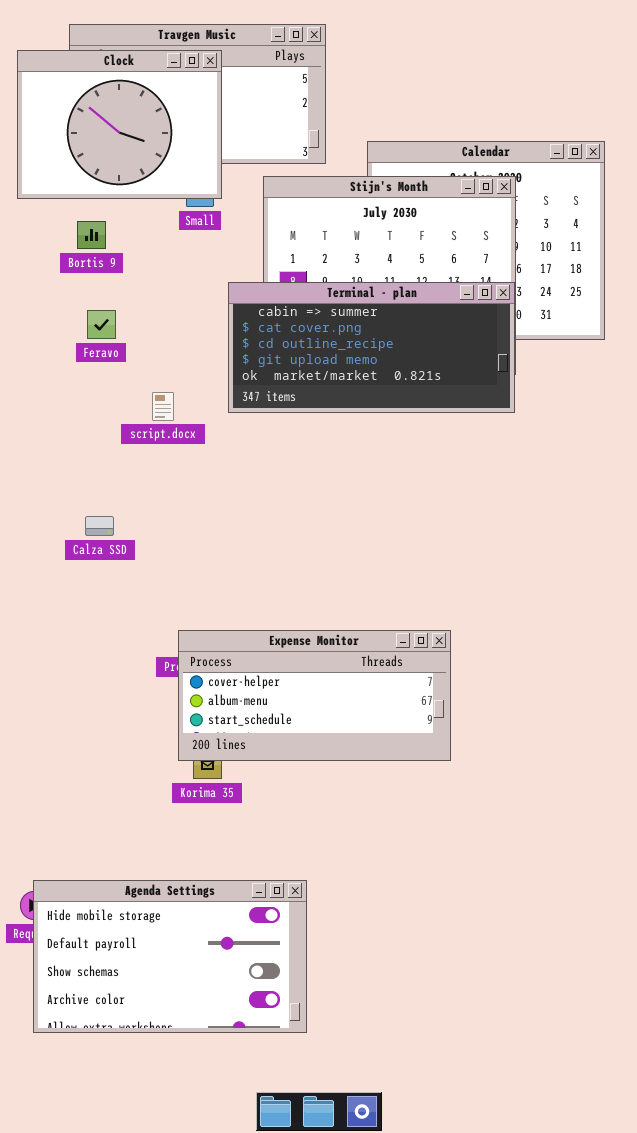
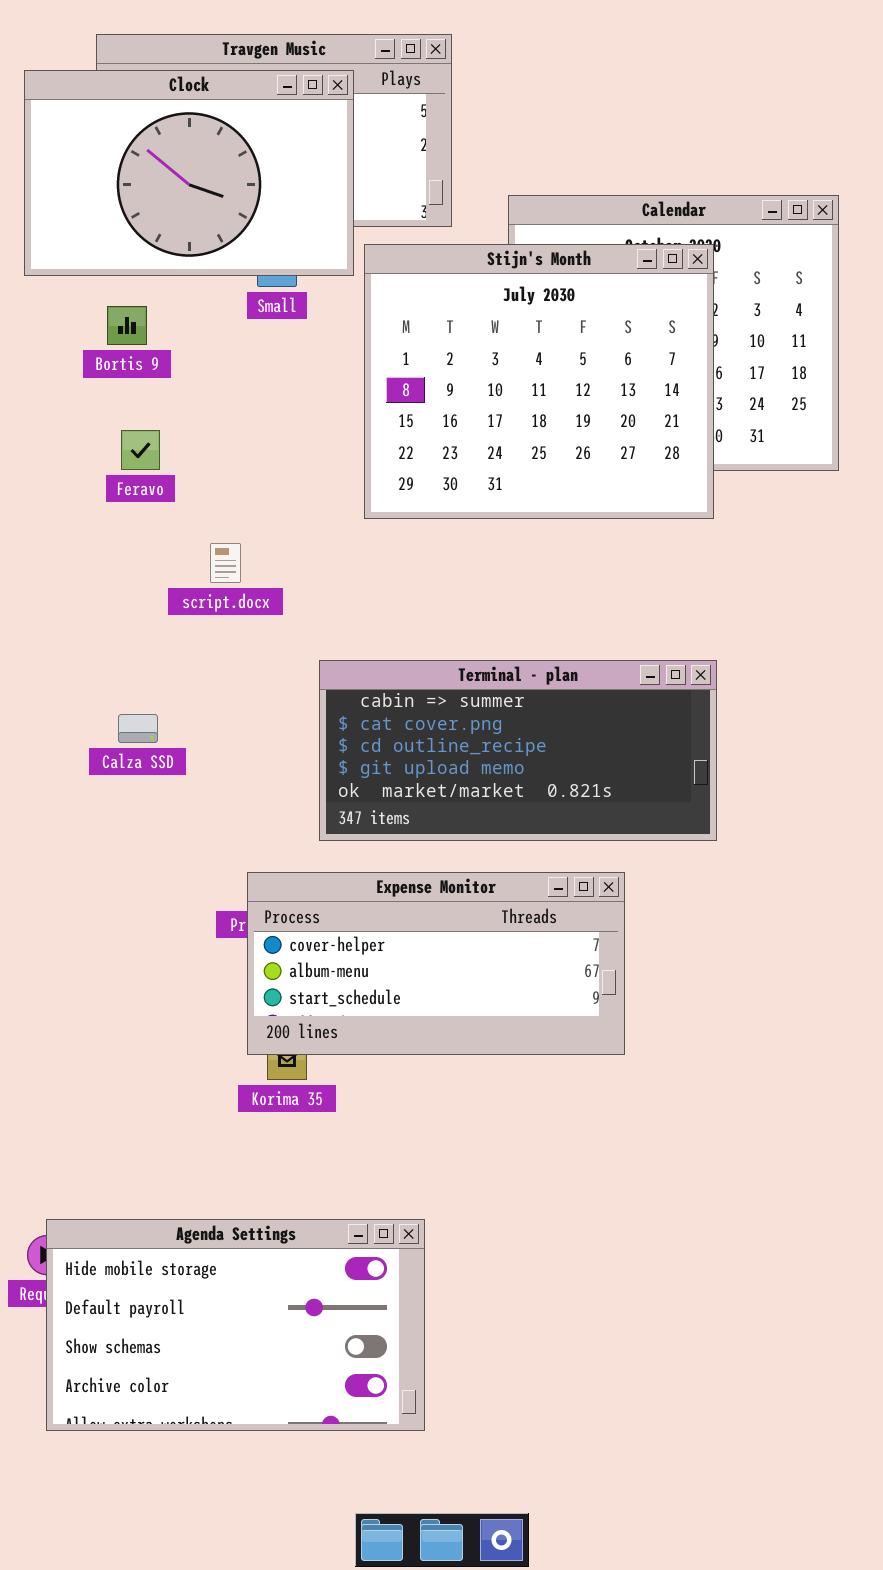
Clock: [17,50,222,199] -> [24,70,354,276], resized
Terminal - plan: [228,282,515,413] -> [319,660,717,841], moved

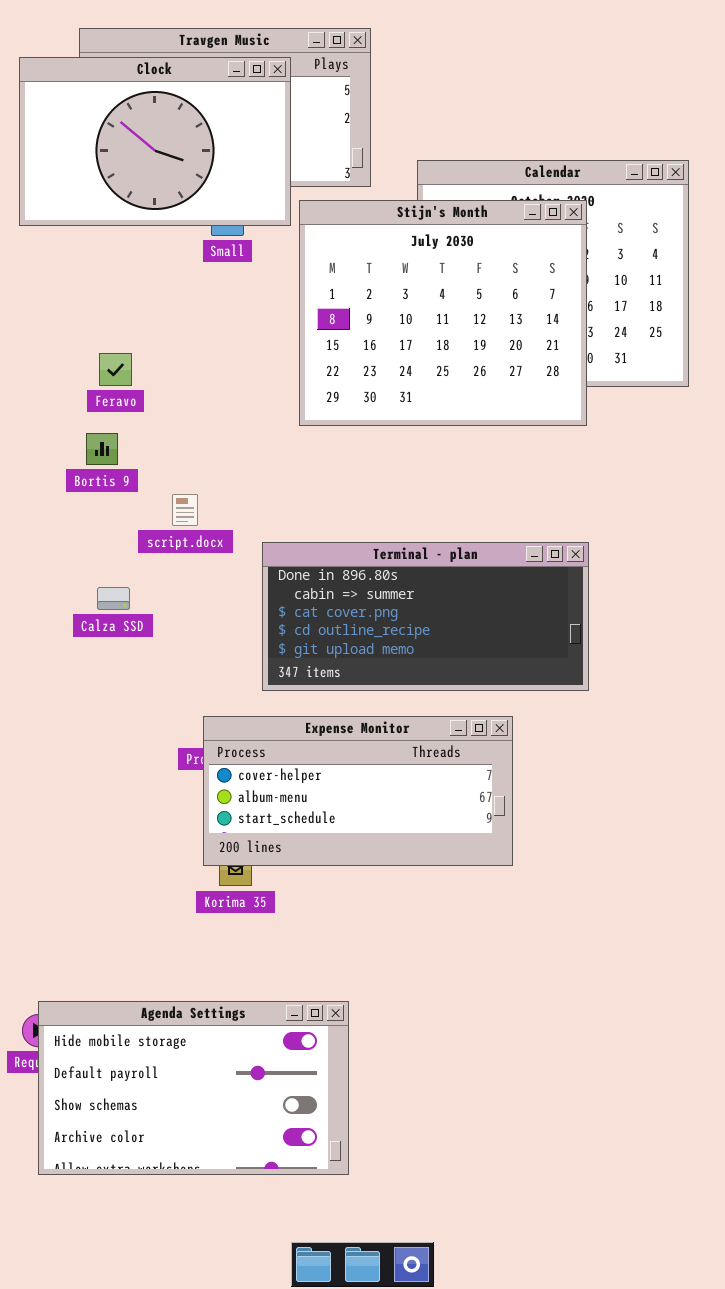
Bortis 9: [107,306,147,345] -> [86,433,118,465], moved
script.docx: [210,543,241,583] -> [172,494,198,526], moved
Terminal - plan: [319,660,717,841] -> [262,542,589,691], scrolled up 1 row

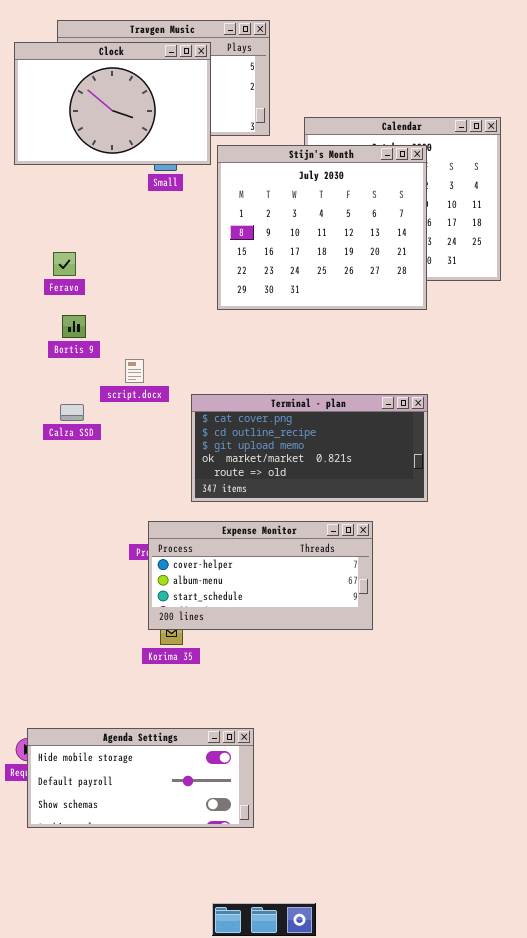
Feravo: [99,353,132,386] -> [53,252,76,276], moved
Terminal - plan: [262,542,589,691] -> [191,394,428,502], scrolled down 2 rows
Calza SSD: [97,587,130,610] -> [60,404,84,421], moved
Agenda Settings: [38,1001,349,1175] -> [27,728,254,828], resized

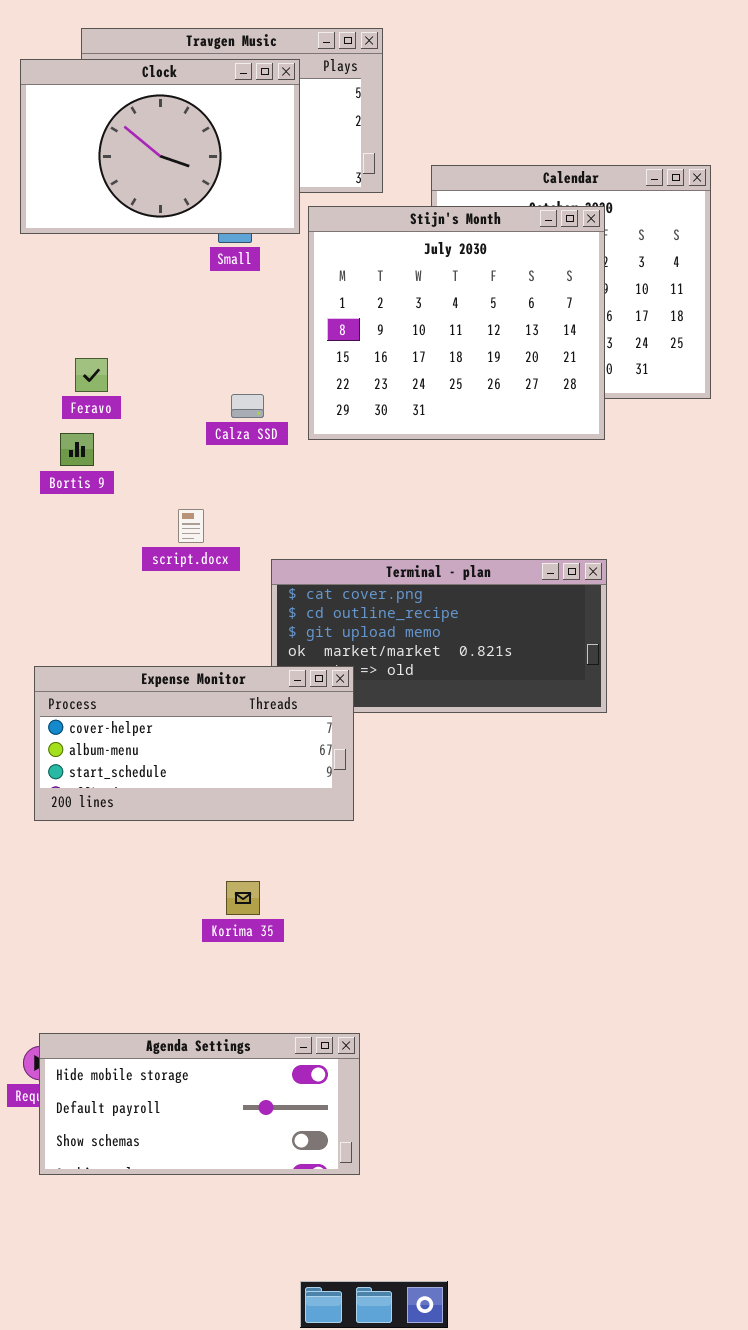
Bortis 9: [62,315,86,338] -> [60,433,94,466], moved
Calza SSD: [60,404,84,421] -> [231,394,264,418], moved
Expense Monitor: [148,521,373,630] -> [34,666,354,821], moved

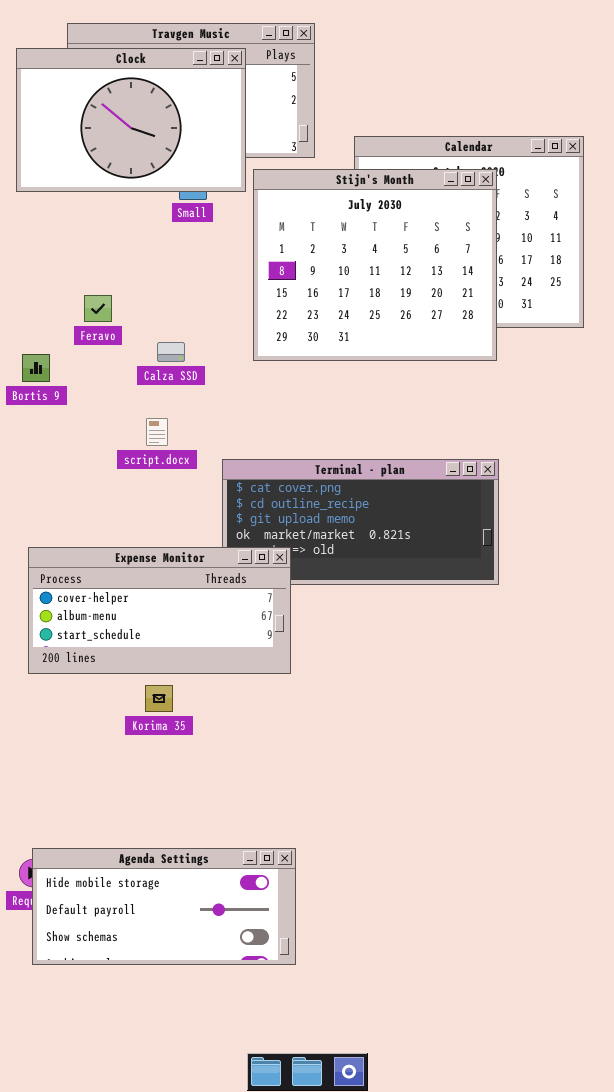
Feravo: [75,358,108,392] -> [84,295,112,322], moved
Calza SSD: [231,394,264,418] -> [157,342,185,362], moved
Bortis 9: [60,433,94,466] -> [22,354,50,382], moved
Korima 35: [226,881,260,915] -> [145,685,173,712], moved

